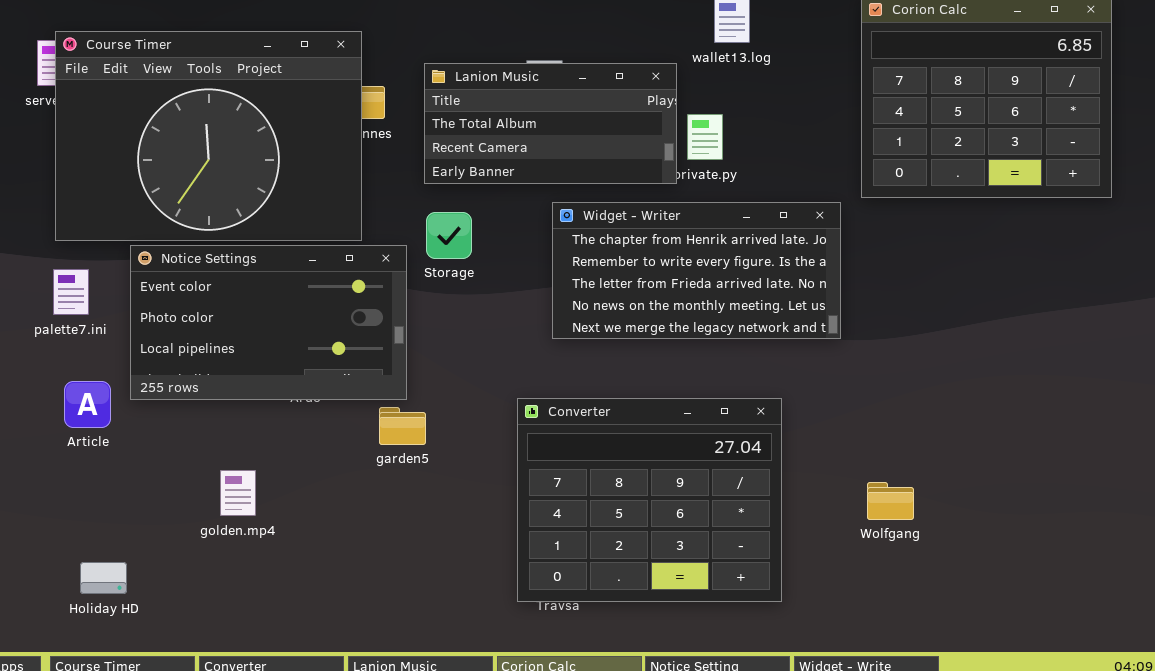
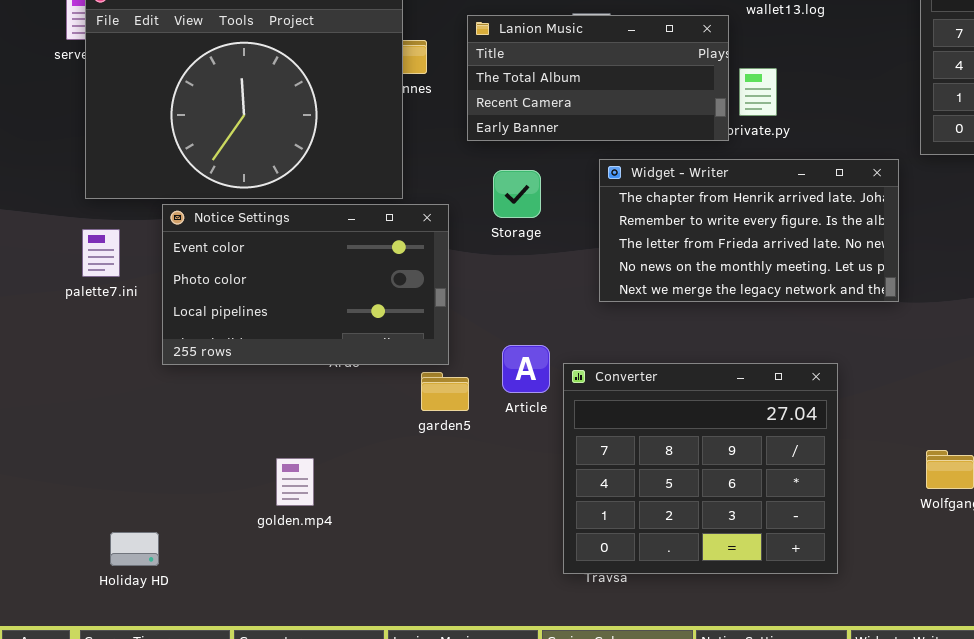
Storage: [426,212,472,259] -> [493,170,541,218], moved
Article: [64,381,111,428] -> [502,345,550,393], moved
golden.mp4: [220,470,256,516] -> [276,458,314,506], moved

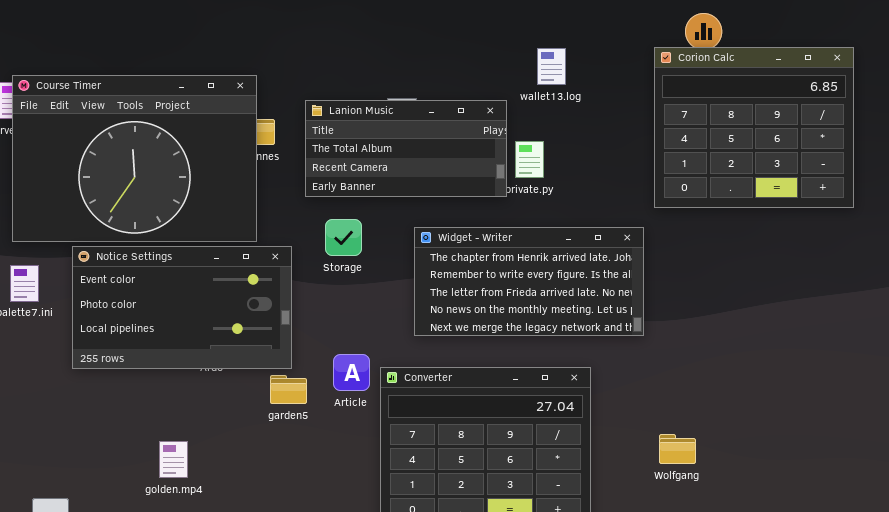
Widget - Writer: [599,159,899,302] -> [414,227,644,336], moved

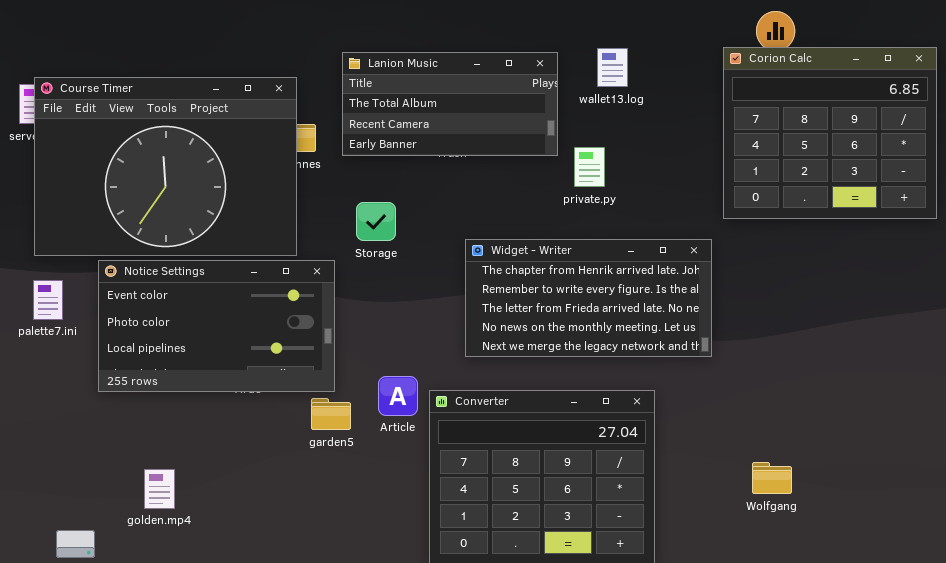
Lanion Music: [305,100,507,197] -> [342,52,558,156], moved
Storage: [325,219,362,256] -> [356,202,396,241], moved
Wolfgang: [659,434,696,464] -> [752,462,792,494], moved
golden.mp4: [159,441,188,478] -> [144,469,175,509], moved

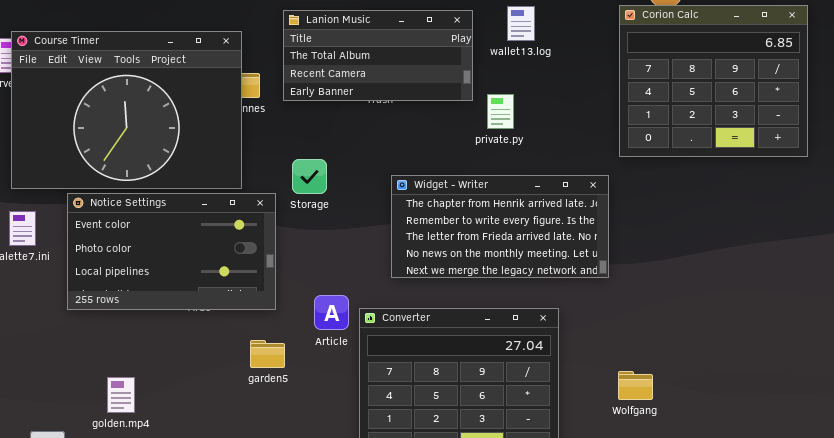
Storage: [356,202,396,241] -> [292,159,327,194], moved
garden5: [311,398,351,430] -> [250,340,285,368], moved
Wolfgang: [752,462,792,494] -> [618,371,653,400], moved

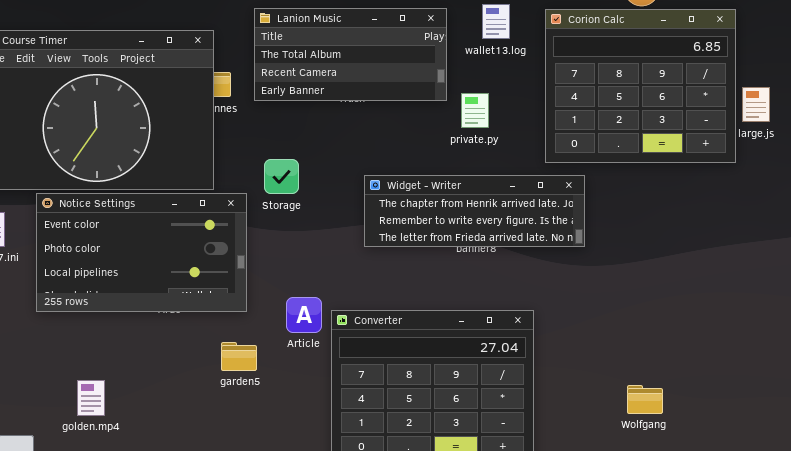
Corion Calc: [619,5,808,157] -> [545,9,736,163], moved
Widget - Writer: [391,175,609,278] -> [364,175,585,247], resized
Wolfgang: [618,371,653,400] -> [627,385,663,414], moved

